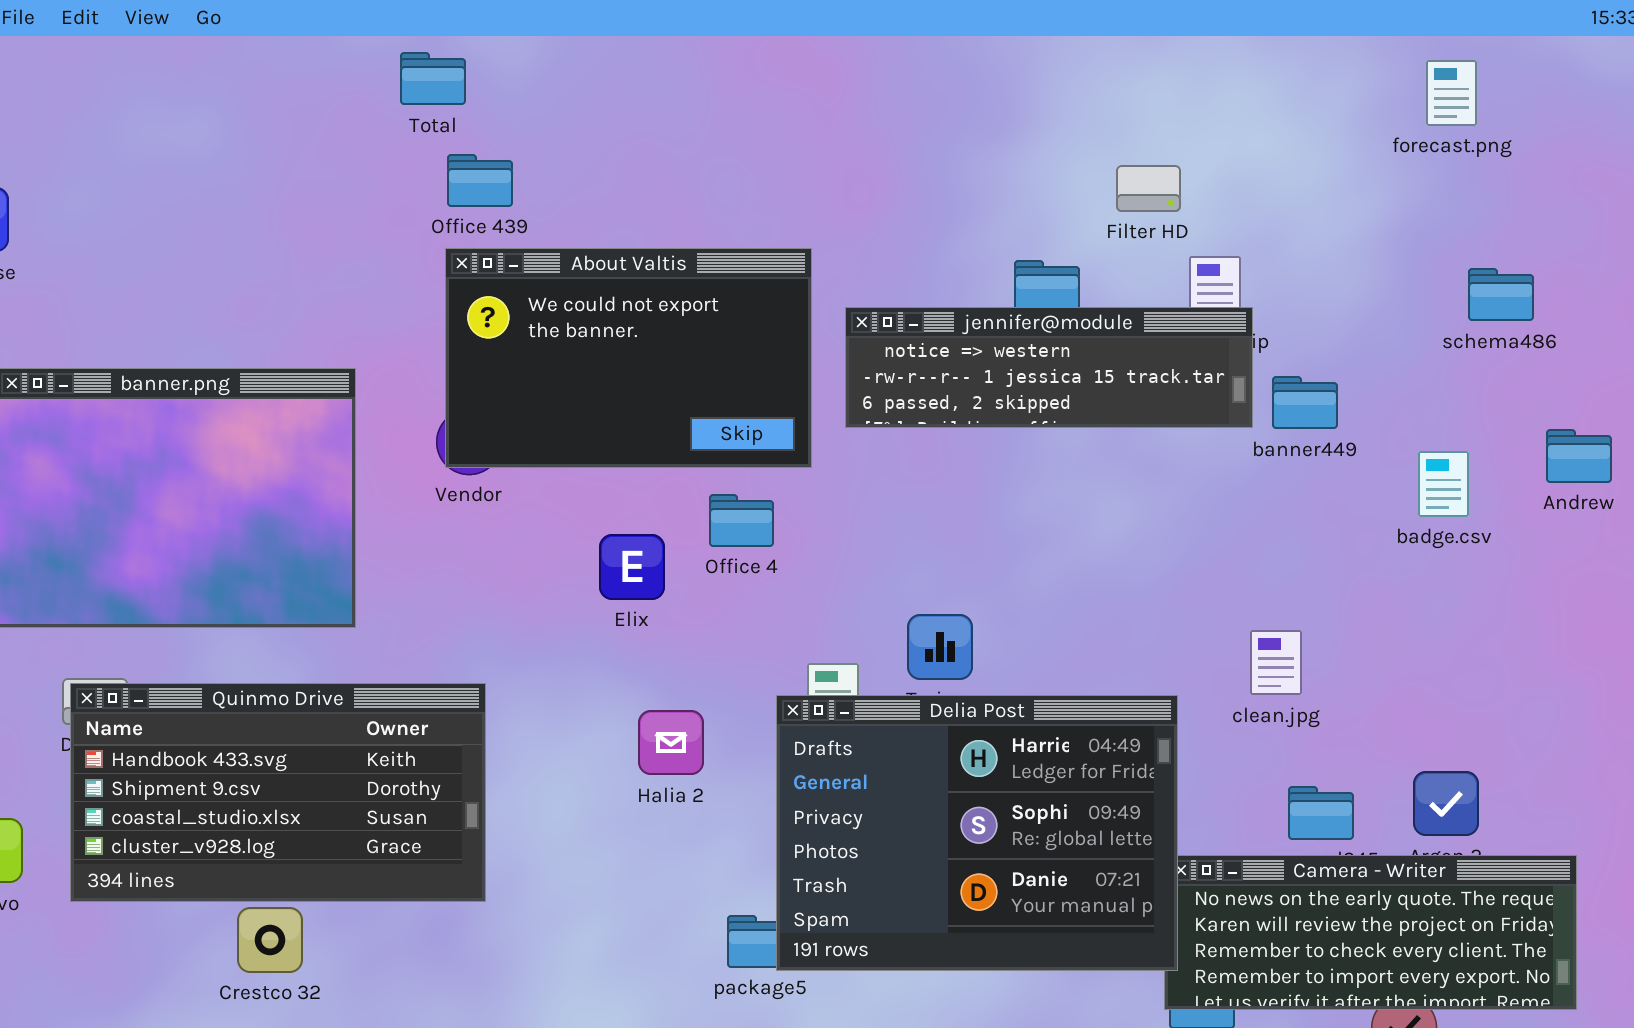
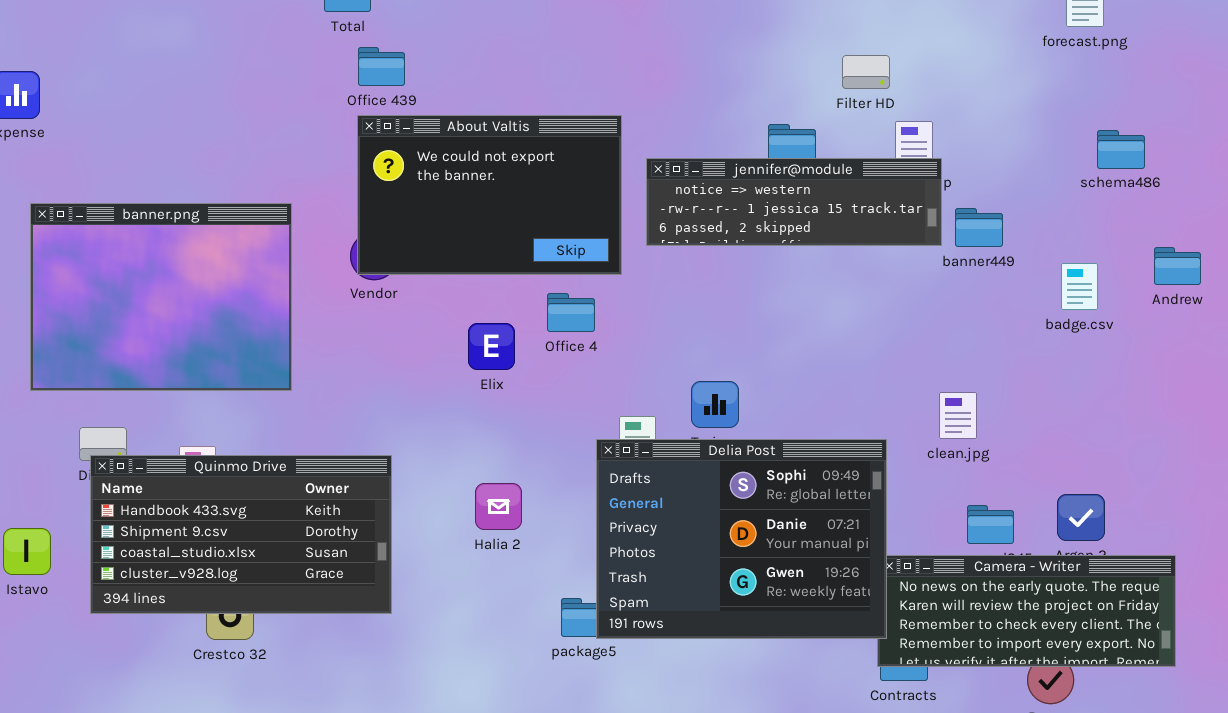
Quinmo Drive: [70,683,486,902] -> [90,455,392,614], moved
Delia Post: [776,695,1178,971] -> [596,439,887,639], scrolled down 1 row
Halia 2: [638,710,704,775] -> [475,483,522,530], moved

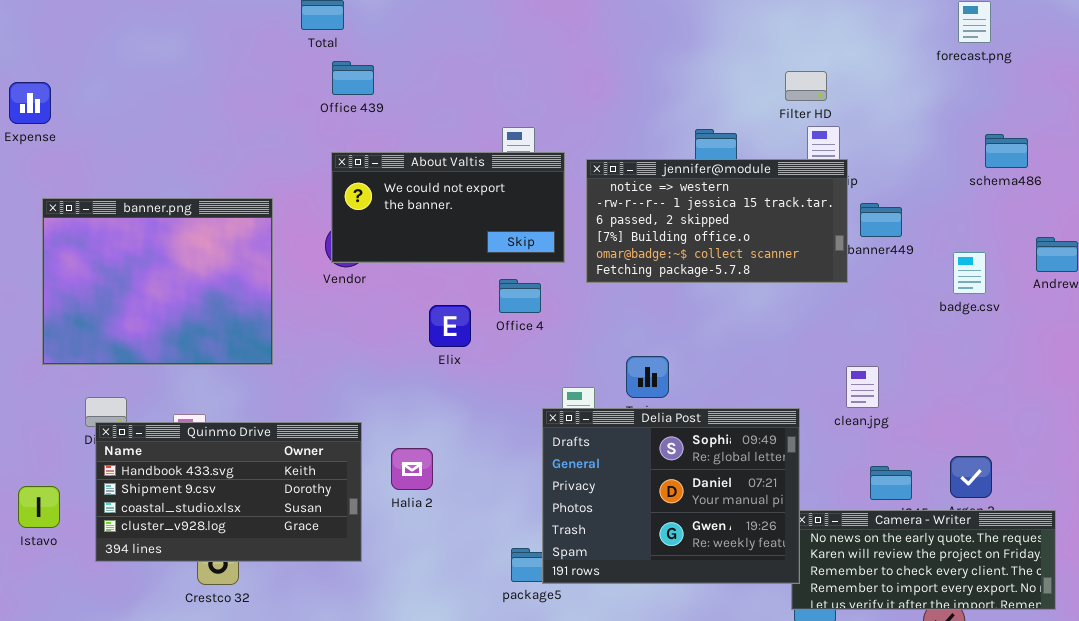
Filter HD: [842,55,890,89] -> [785,71,827,101], moved
About Valtis: [357,115,622,275] -> [331,152,565,263], resized
jennifer@module: [646,158,942,246] -> [586,159,848,283], resized
Halia 2: [475,483,522,530] -> [391,448,433,490], moved

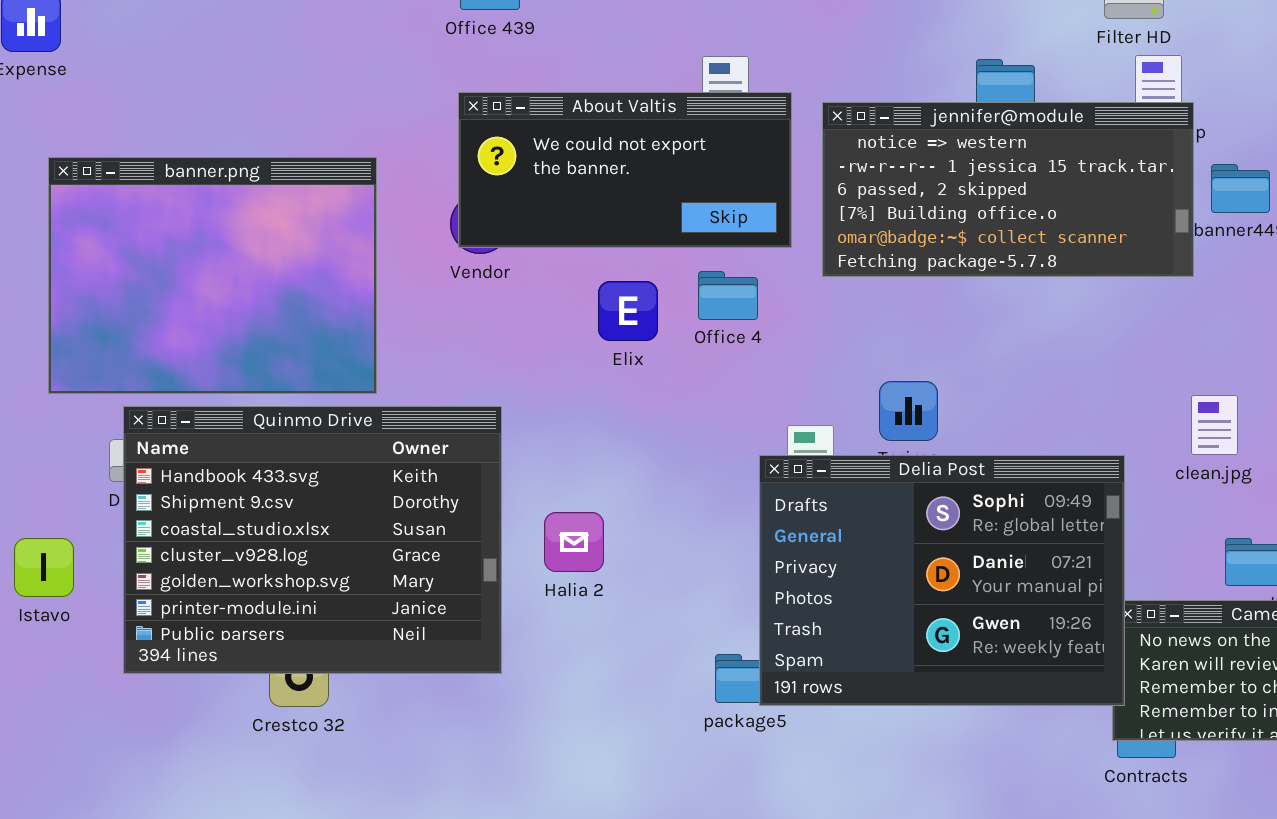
Elix: [429,305,471,347] -> [598,281,658,341], moved
Quinmo Drive: [95,422,362,562] -> [123,406,502,674], resized
Istavo: [18,486,60,528] -> [14,538,74,597], moved

